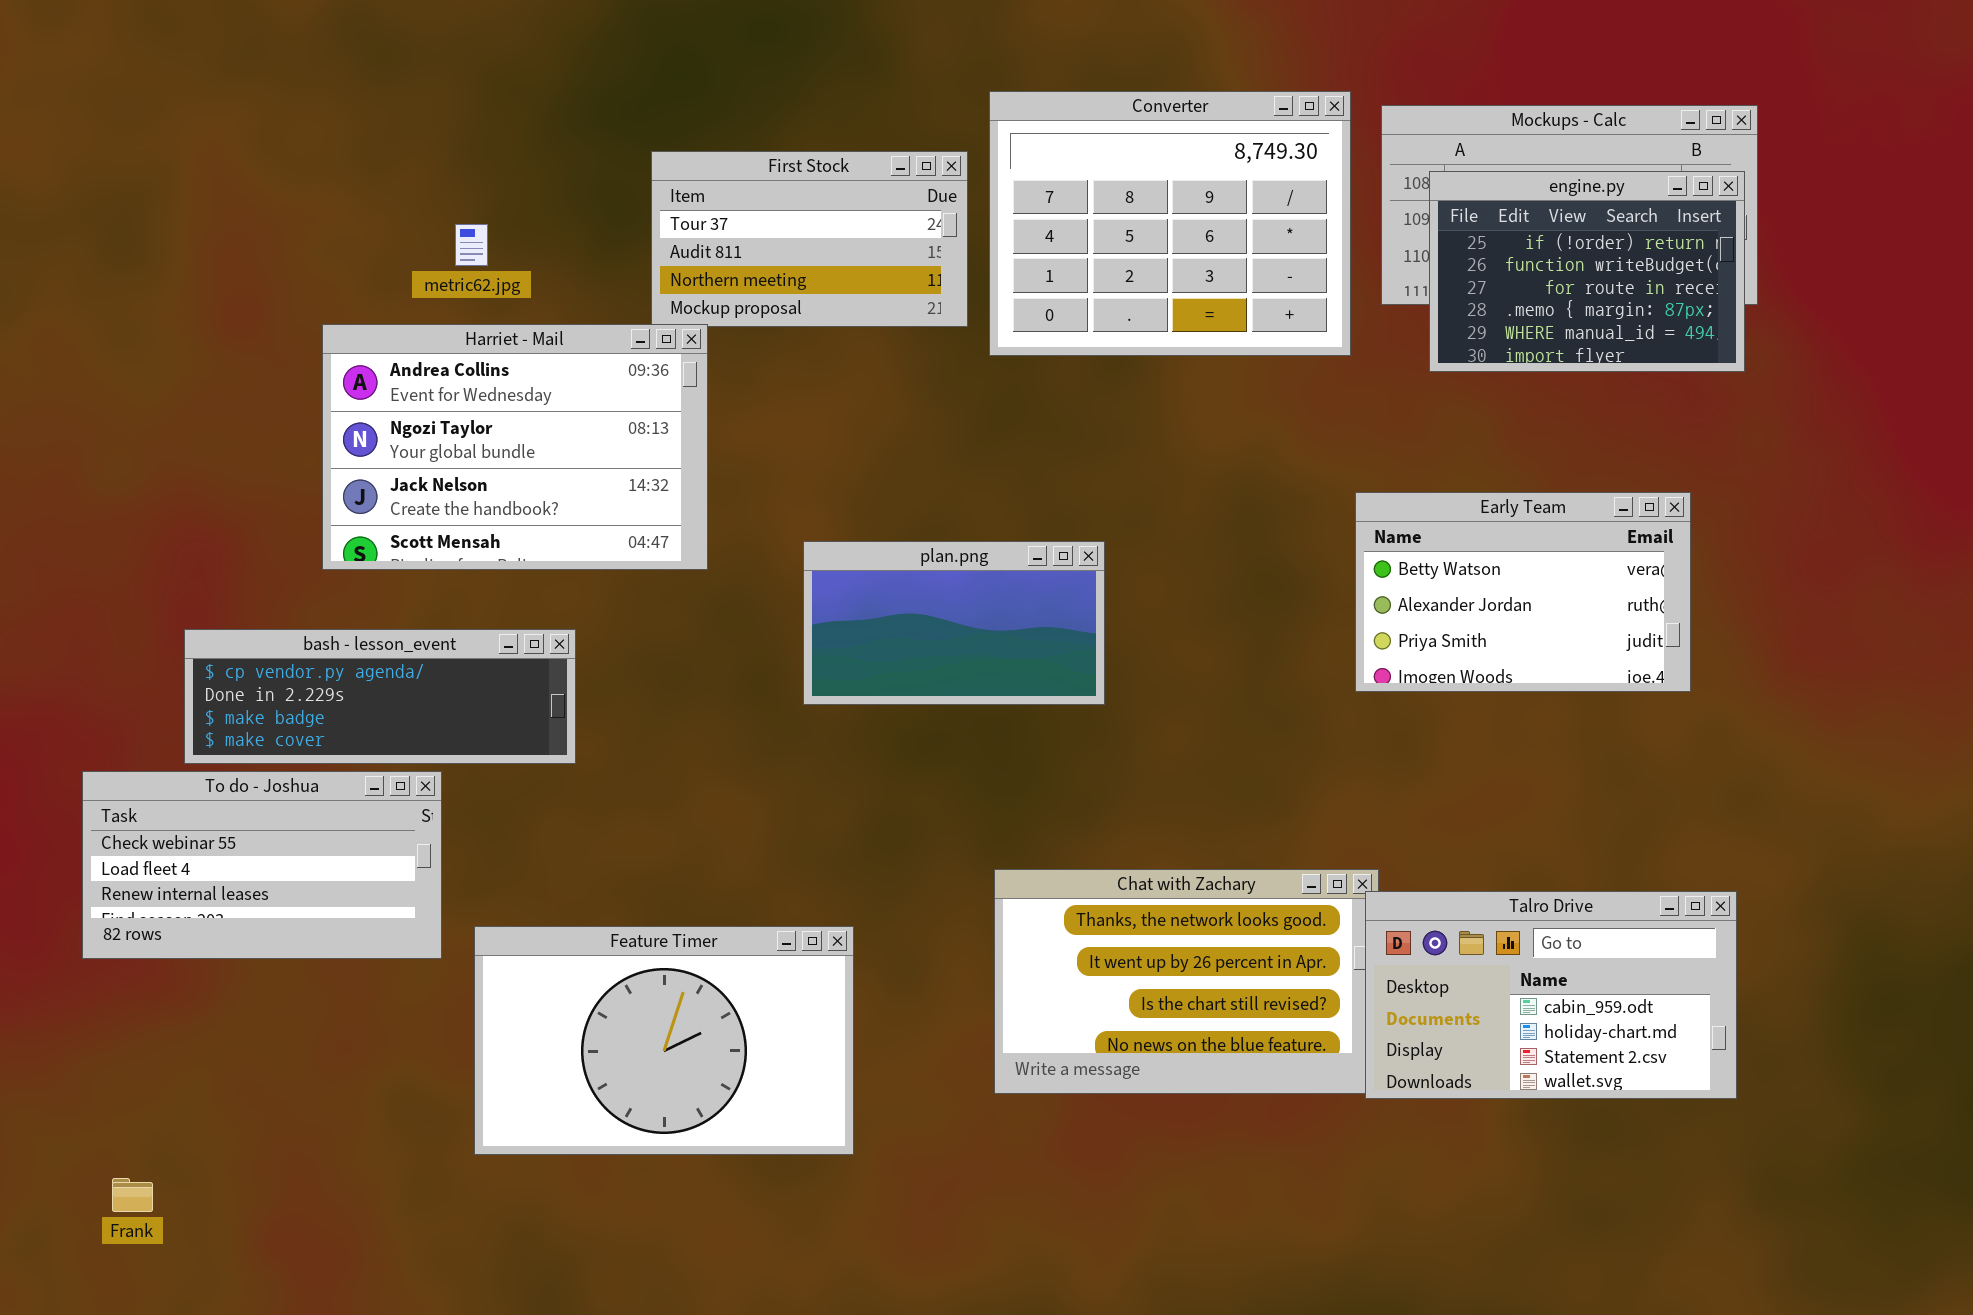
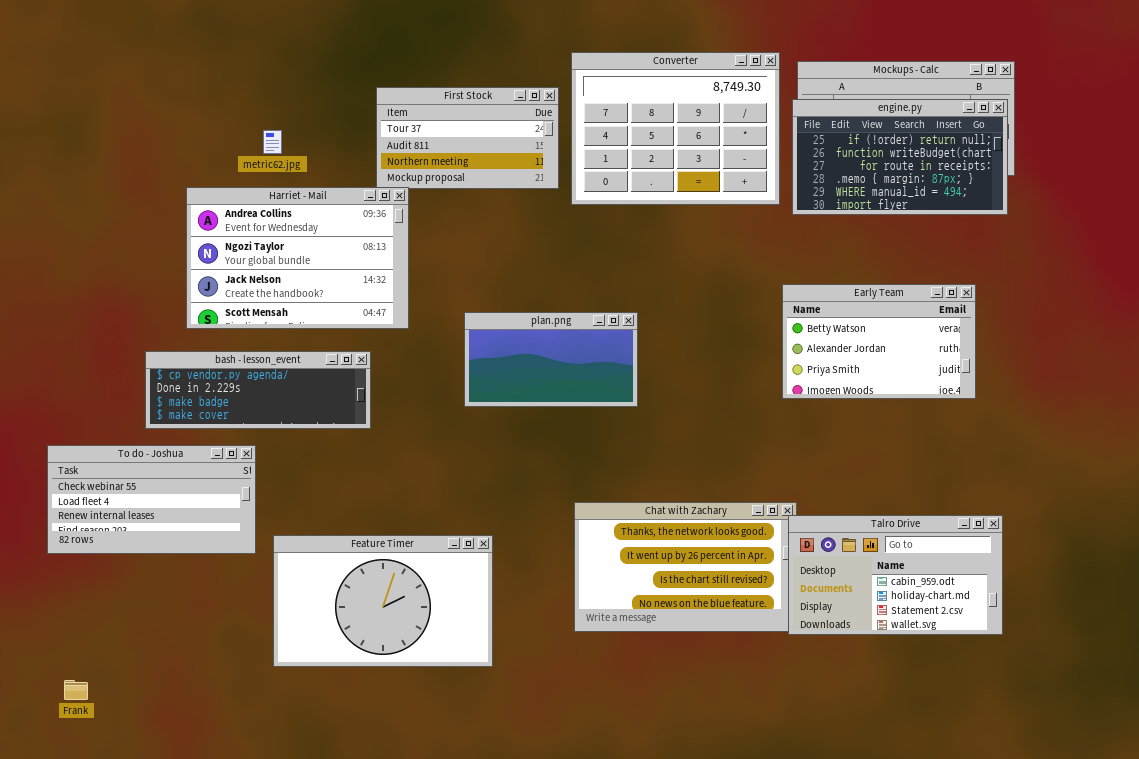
engine.py: [1429,171,1745,372] -> [792,99,1008,215], resized
bash - lesson_event: [184,629,576,764] -> [145,351,371,429], moved

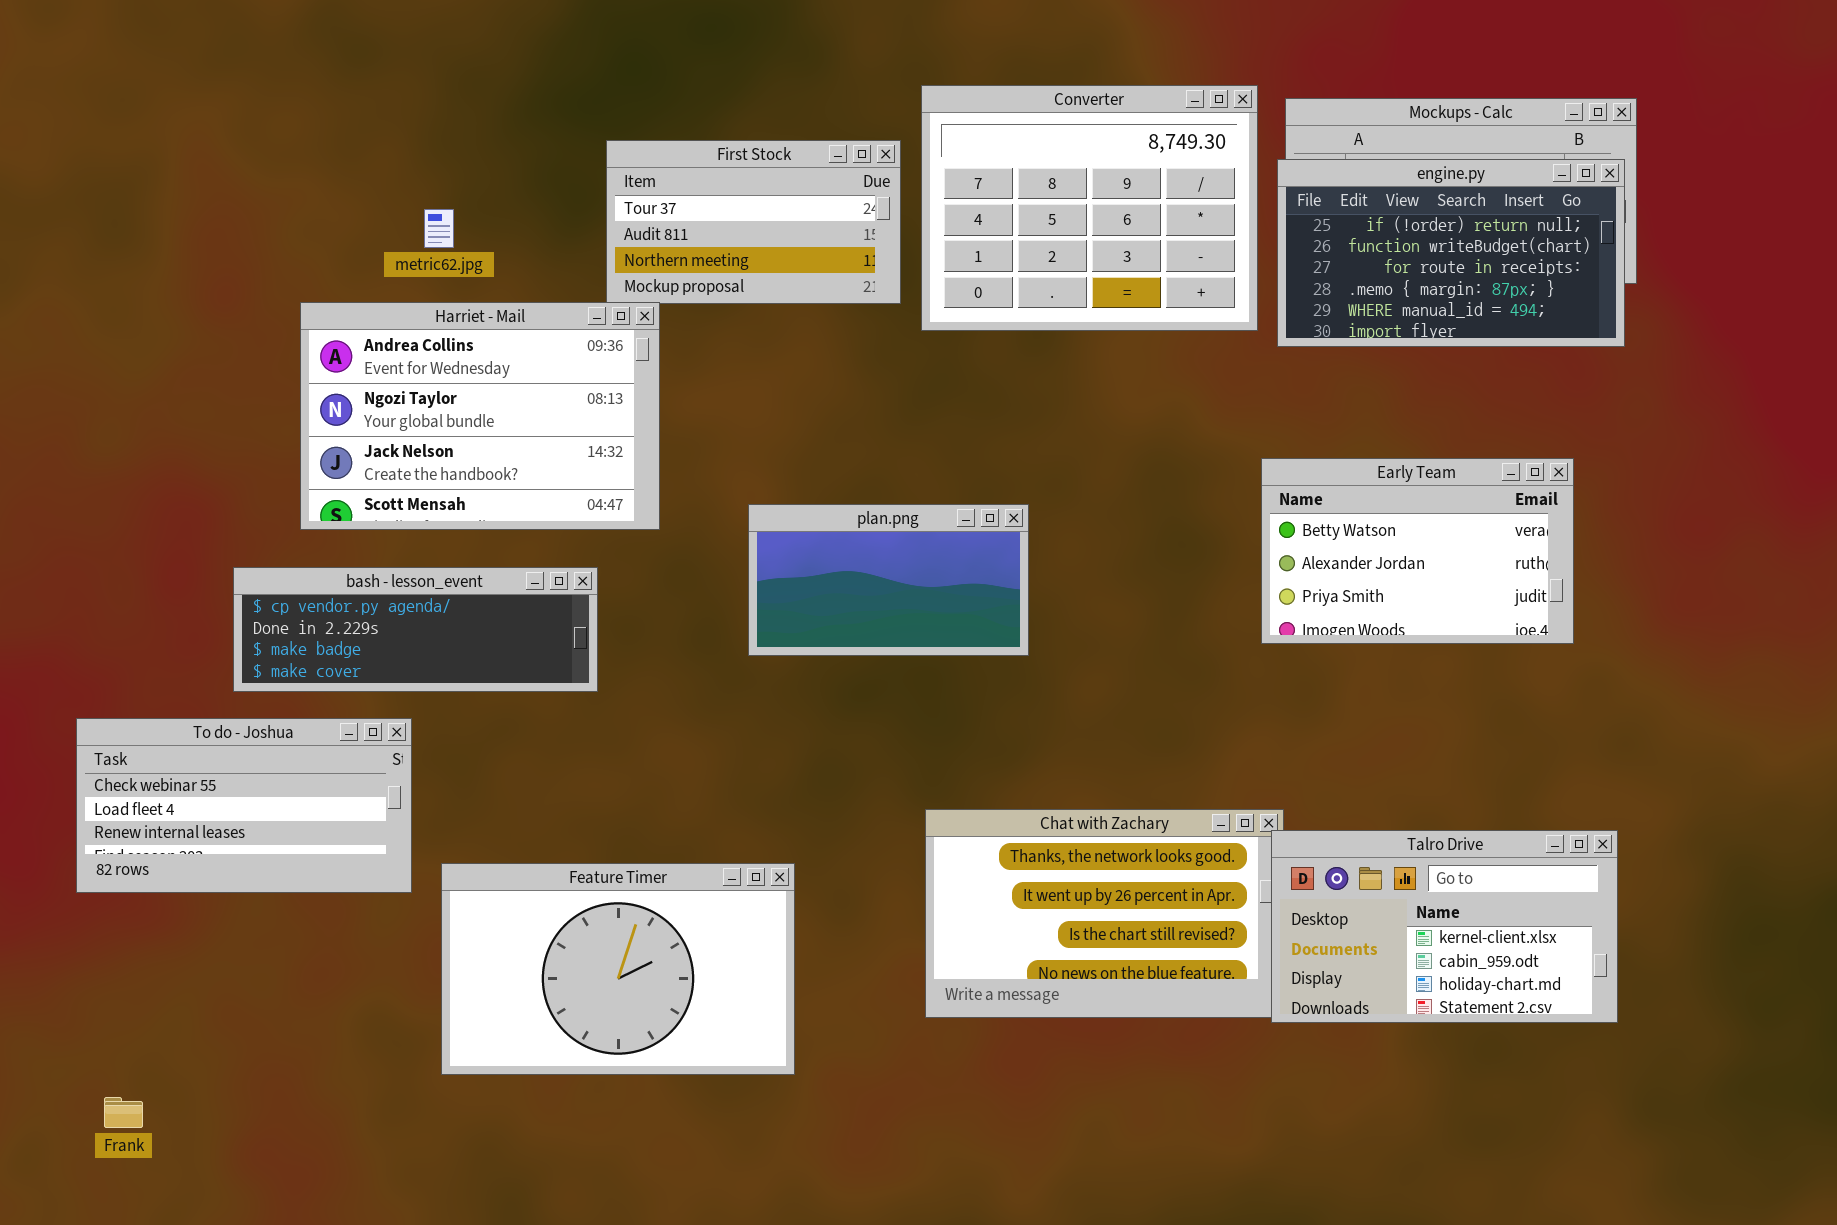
Talro Drive: [788,515,1003,635] -> [1271,830,1618,1023], scrolled up 1 row

